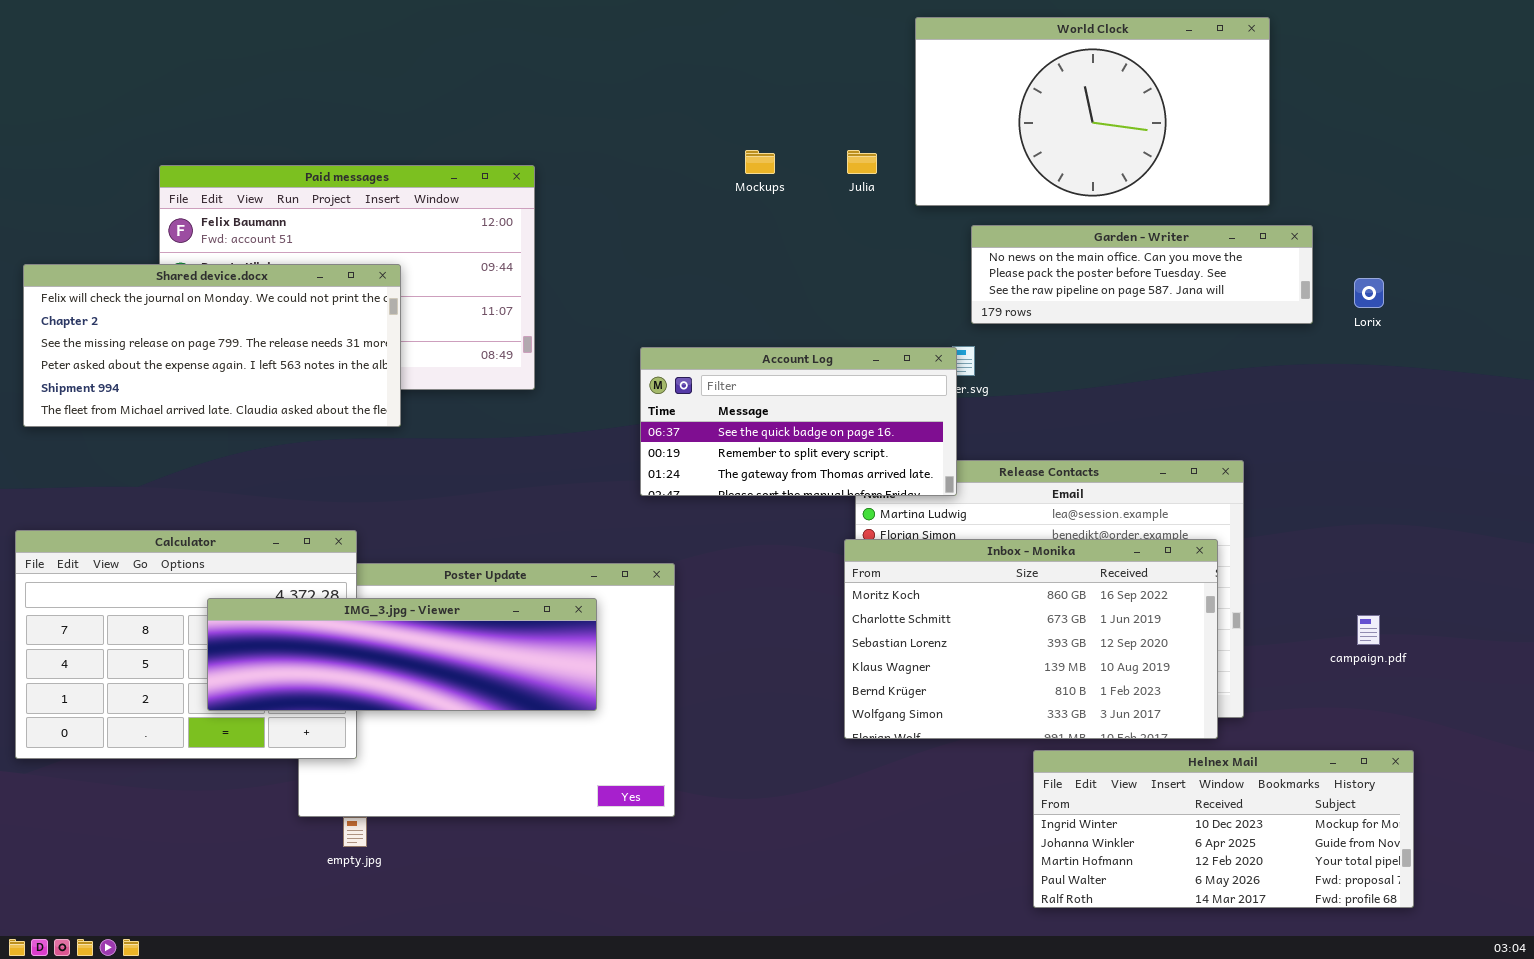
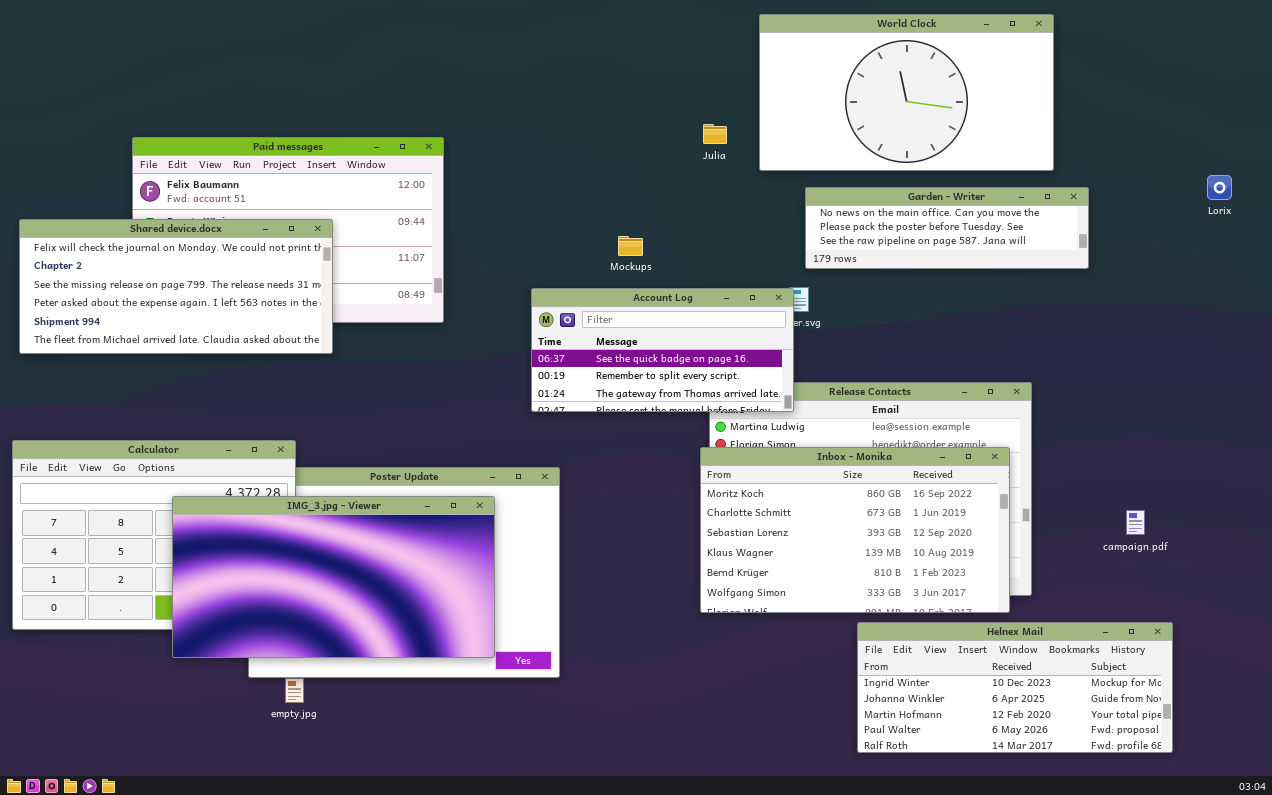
Mockups: [745,150,775,174] -> [618,236,643,256], moved
Lorix: [1354,278,1384,308] -> [1207,175,1232,200], moved
IMG_3.jpg - Viewer: [207,598,597,711] -> [172,496,495,658], resized

